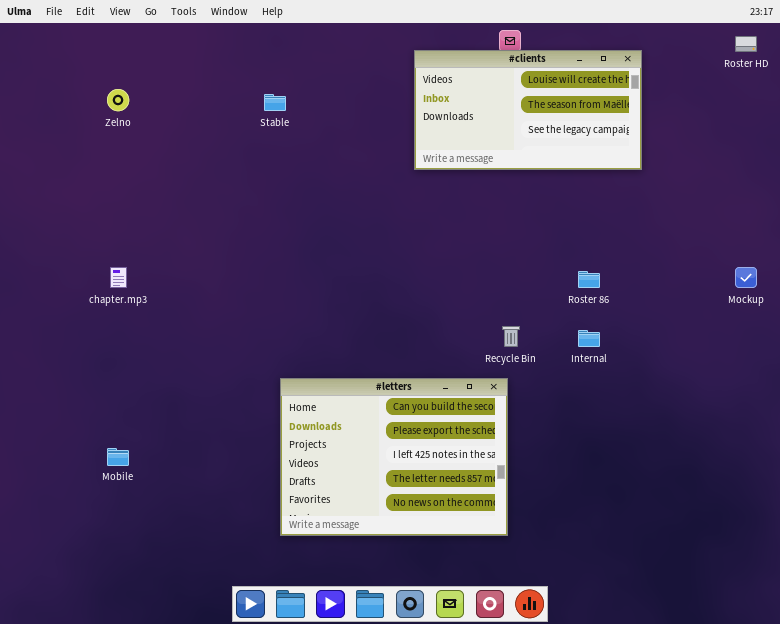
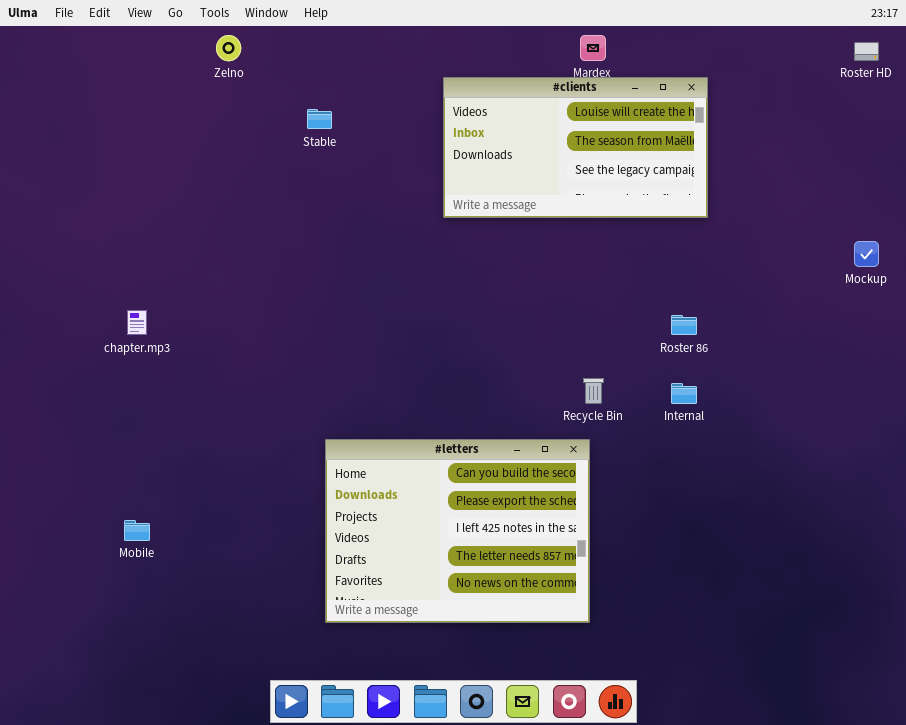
#clients: [414,50,642,170] -> [443,77,708,218], moved
Zelno: [107,89,129,111] -> [216,35,241,61], moved
Mockup: [735,267,757,288] -> [854,241,879,267], moved

